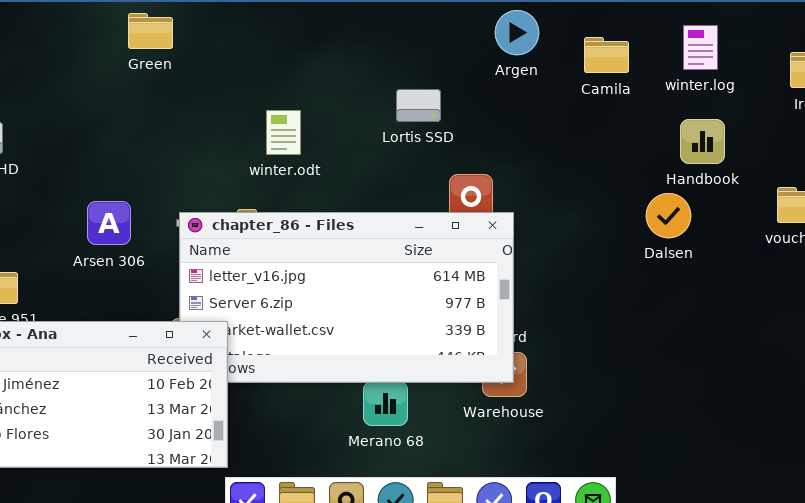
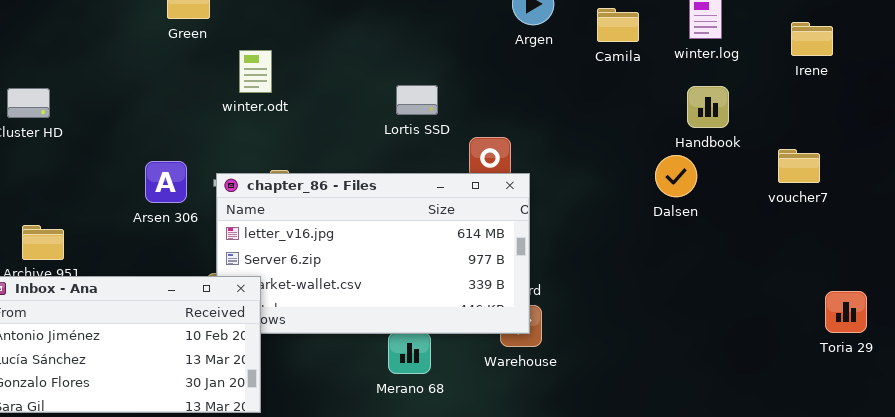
Lortis SSD: [396,89,441,122] -> [396,85,438,115], moved
winter.odt: [266,110,301,155] -> [239,50,272,93], moved
Arsen 306: [87,201,131,245] -> [145,161,187,203], moved

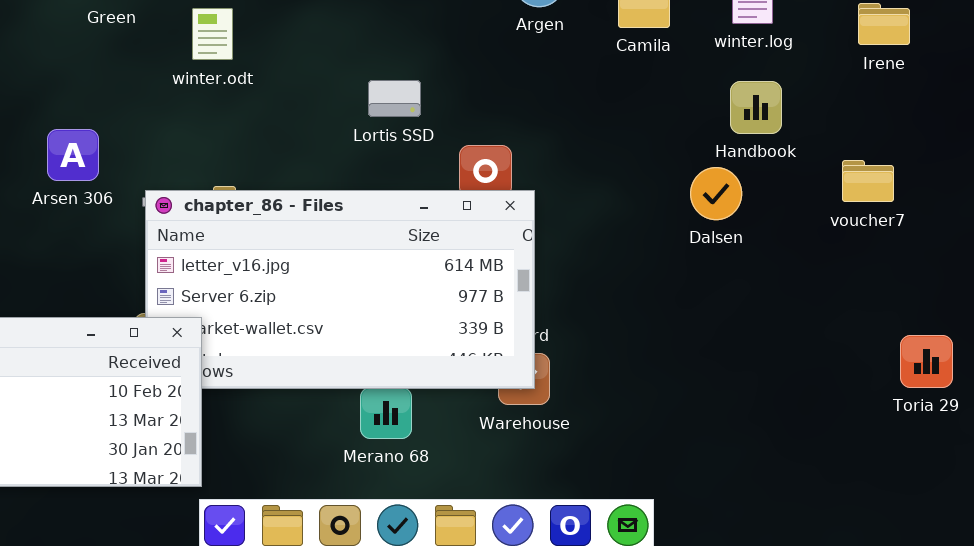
winter.odt: [239,50,272,93] -> [192,8,233,60], moved
Arsen 306: [145,161,187,203] -> [47,129,99,181], moved

